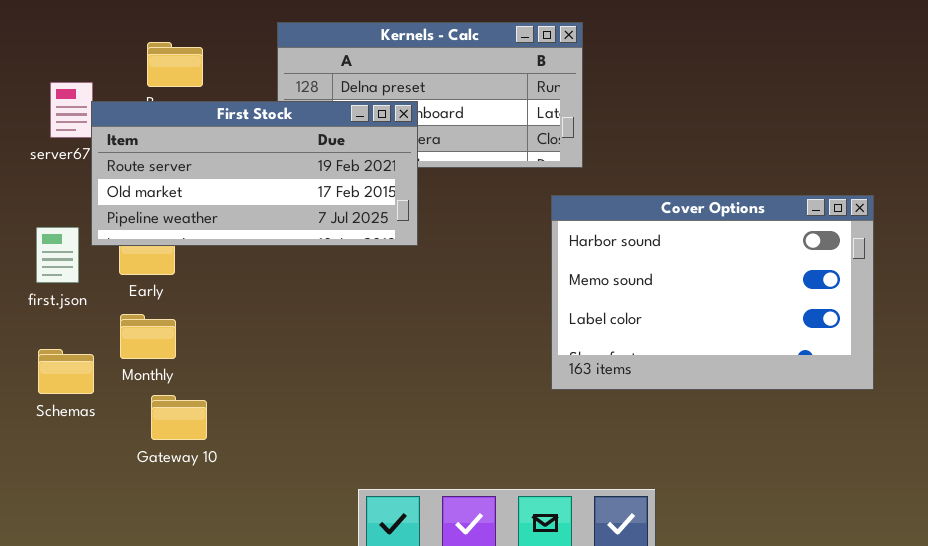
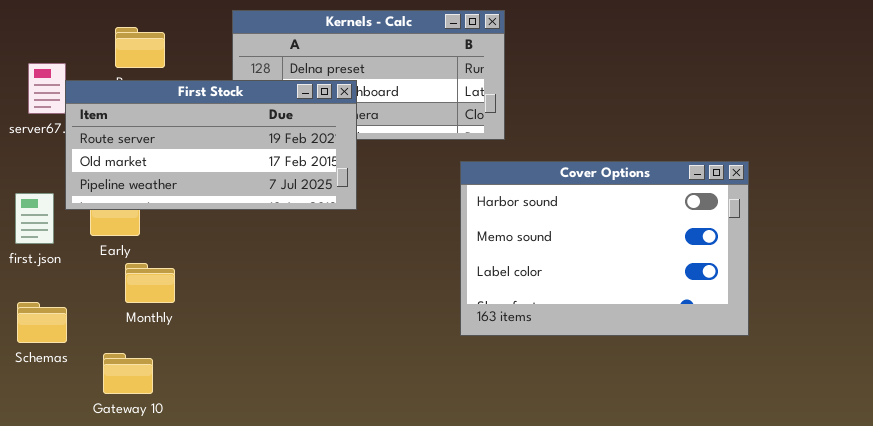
Cover Options: [551,195,874,390] -> [460,161,749,336], moved
Monthly: [120,314,176,359] -> [125,263,175,303], moved
Gateway 10: [151,395,207,440] -> [103,353,153,394], moved

